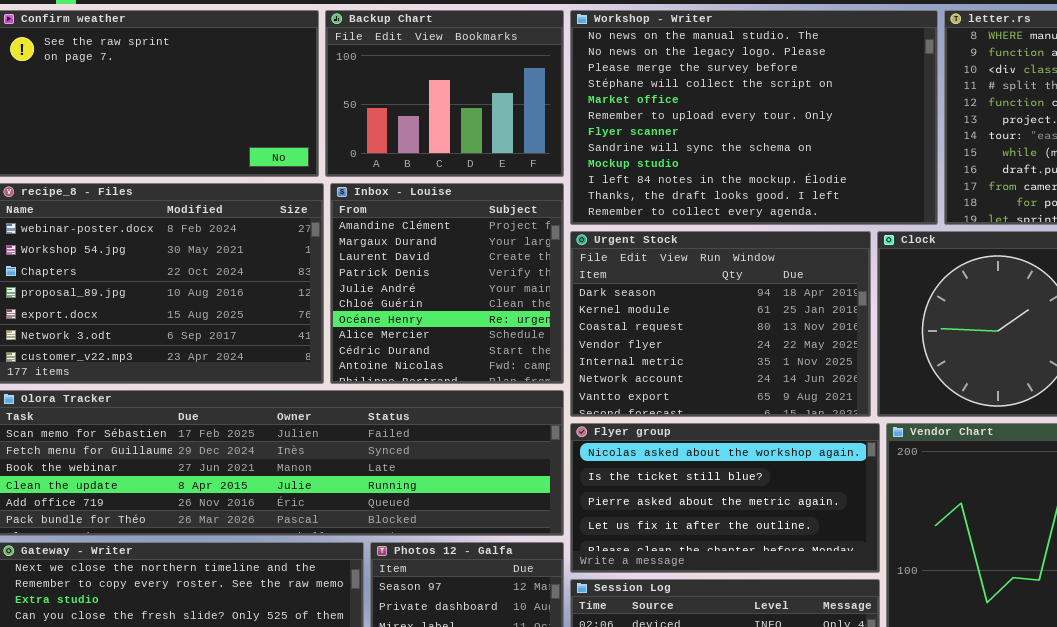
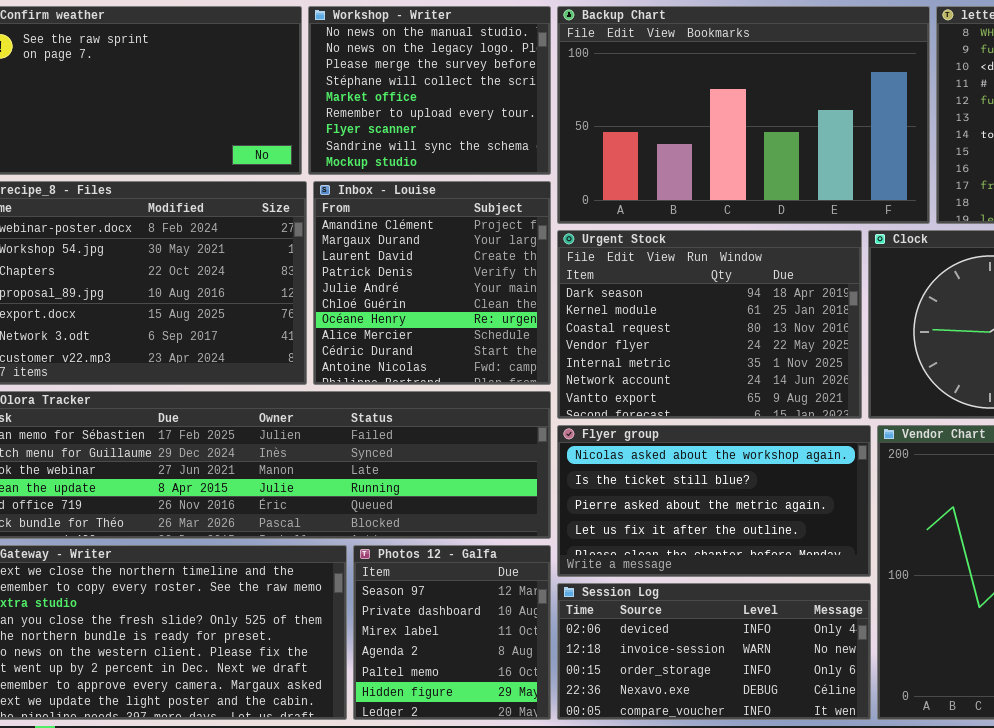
Backup Chart: [325,10,564,177] -> [557,6,930,224], moved, resized
Workshop - Writer: [570,10,938,225] -> [308,6,551,175], moved, resized

